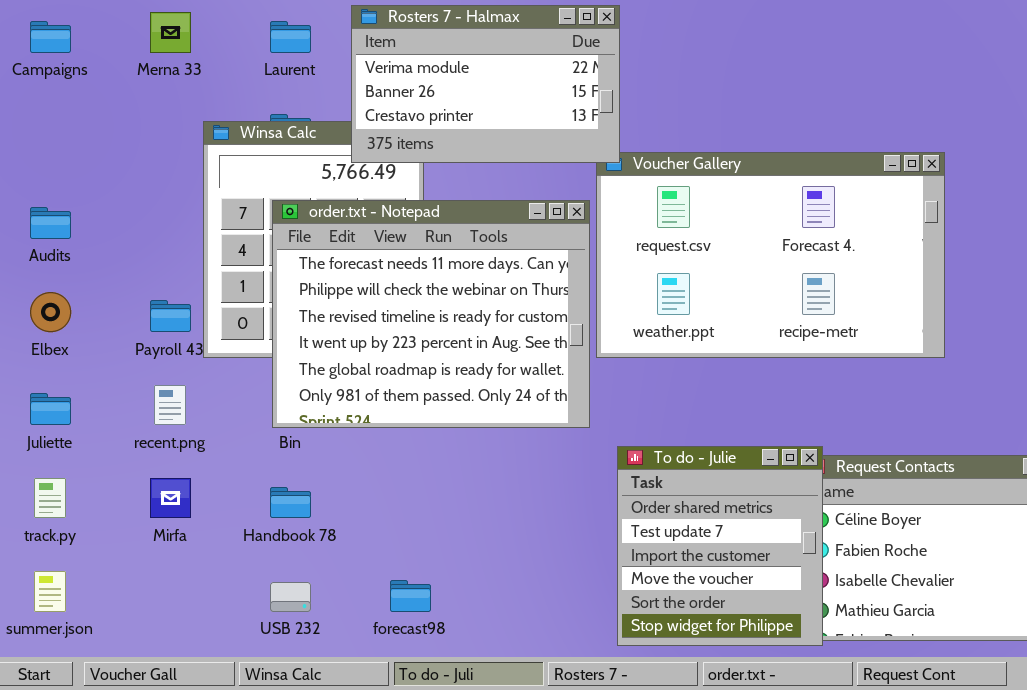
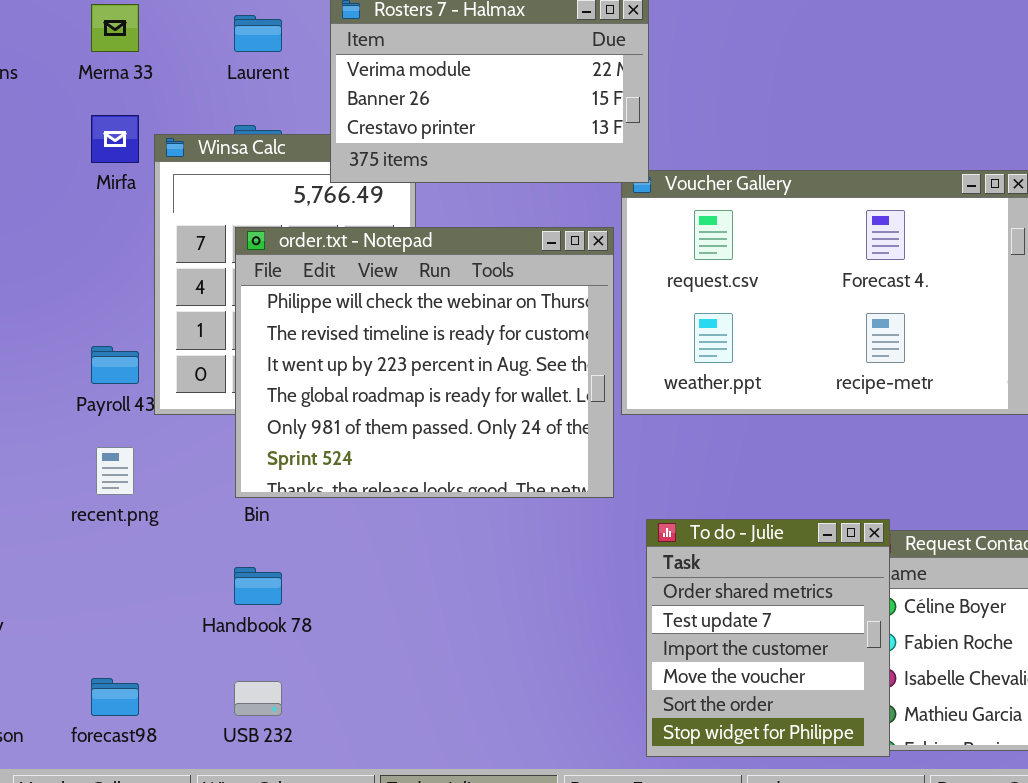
order.txt - Notepad: [272,200,590,428] -> [235,227,614,498], scrolled down 1 row
Mirfa: [150,478,191,518] -> [91,115,139,163], moved
forecast98: [390,580,431,612] -> [91,678,139,716], moved

